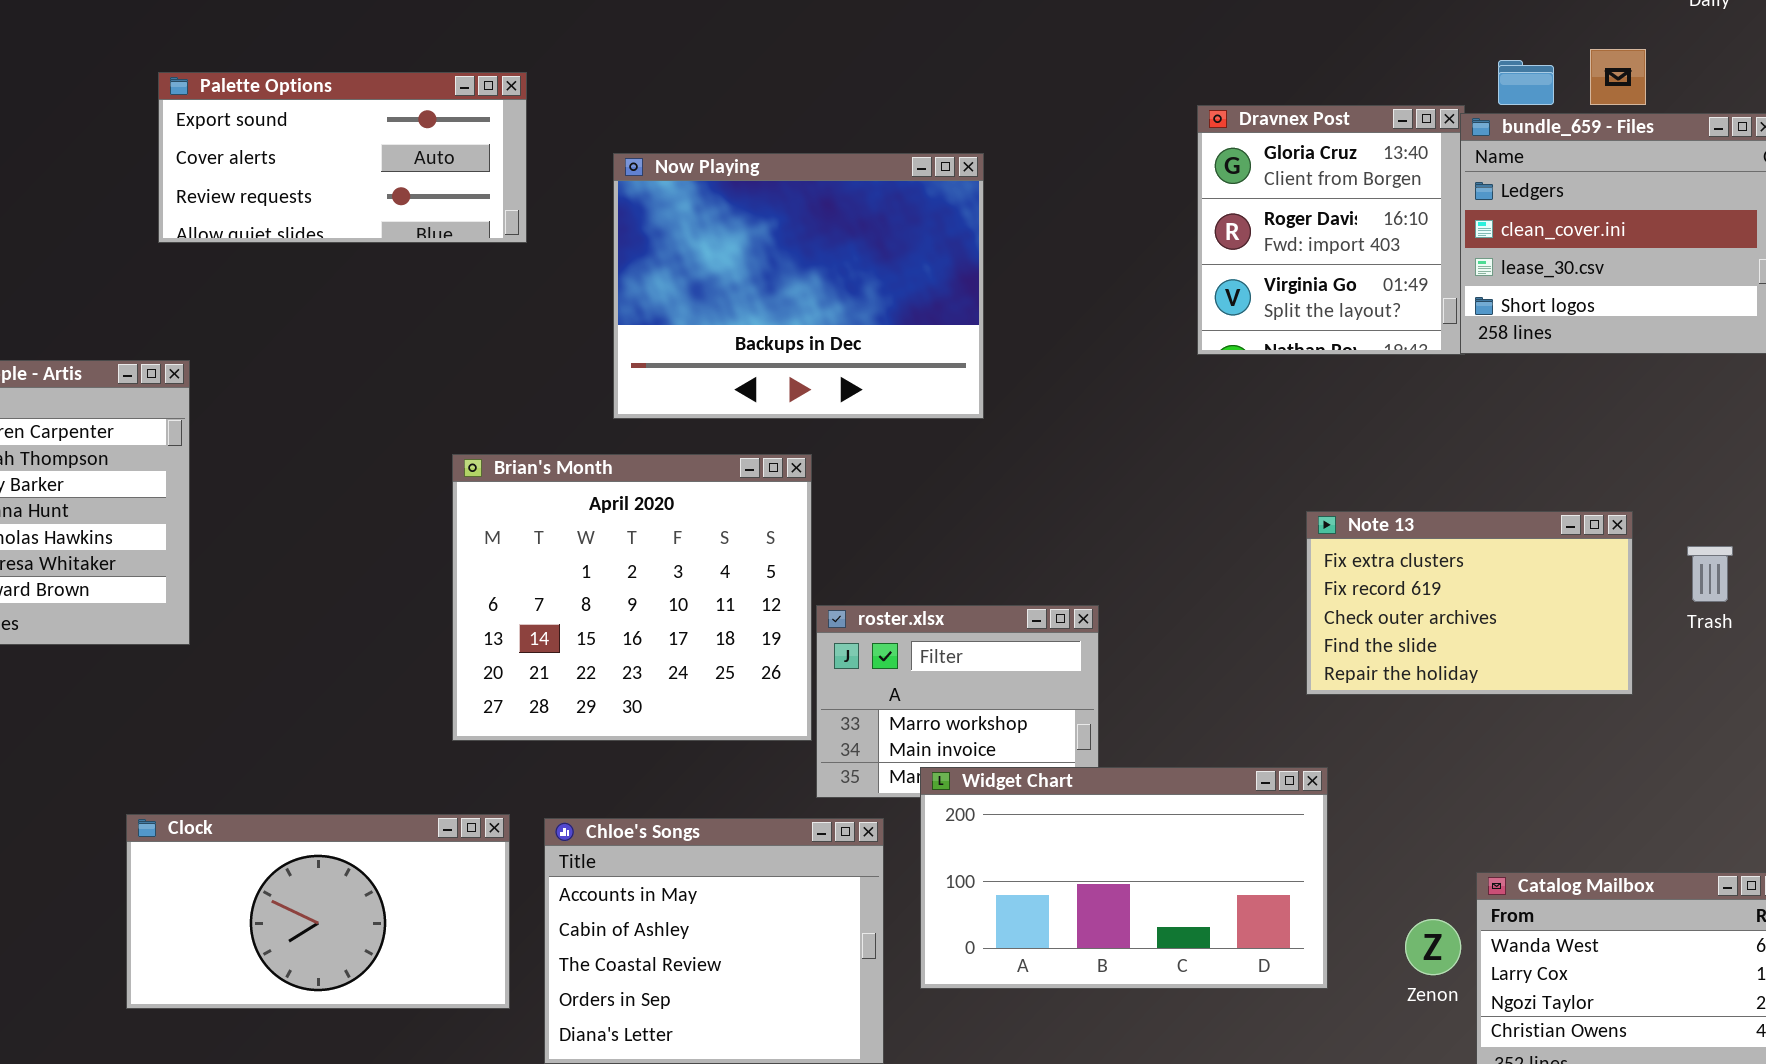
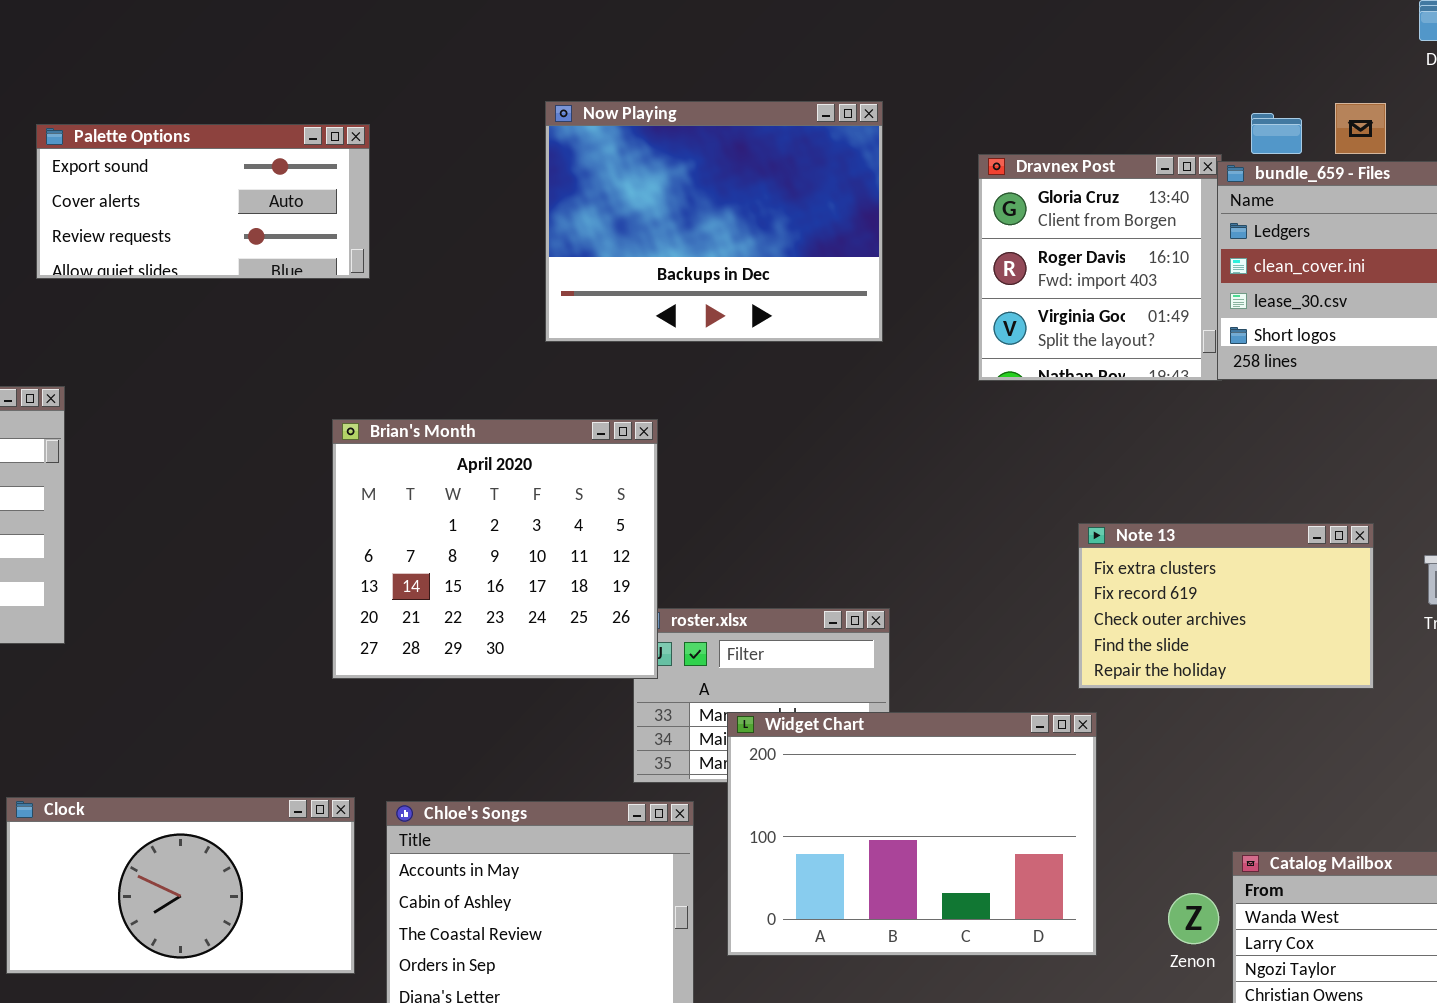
Now Playing: [613,153,984,419] -> [545,101,883,342], moved
Brian's Month: [452,454,812,741] -> [332,419,658,679], moved
Widget Chart: [920,767,1328,989] -> [727,712,1097,956], resized

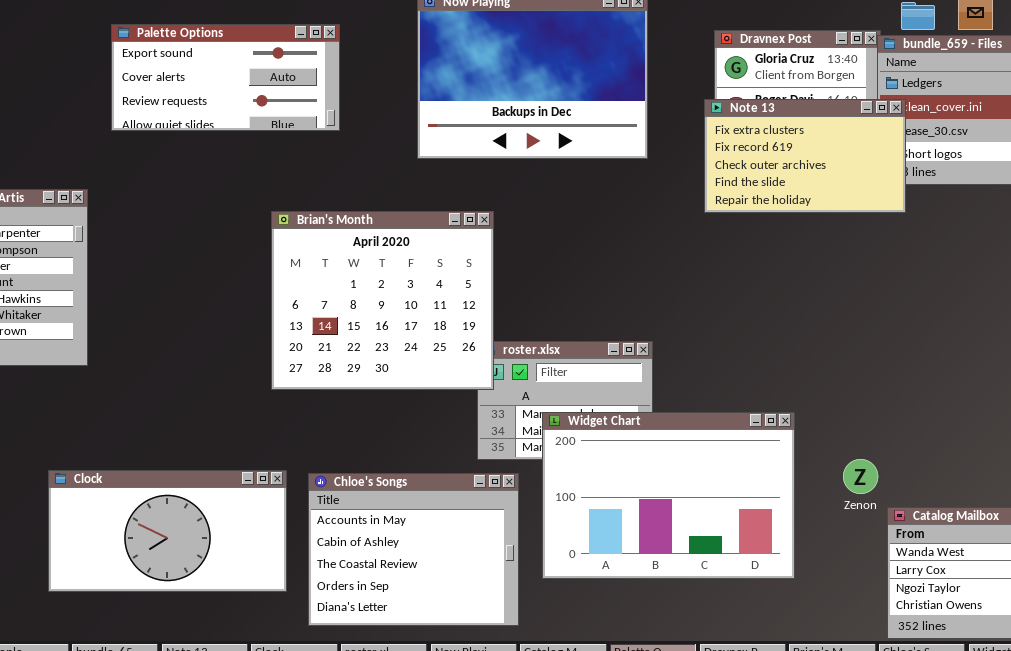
Palette Options: [36,124,370,279] -> [111,24,340,131], moved
Note 13: [1078,523,1374,689] -> [704,99,906,213], moved
Zenon: [1168,893,1219,944] -> [843,459,878,494], moved

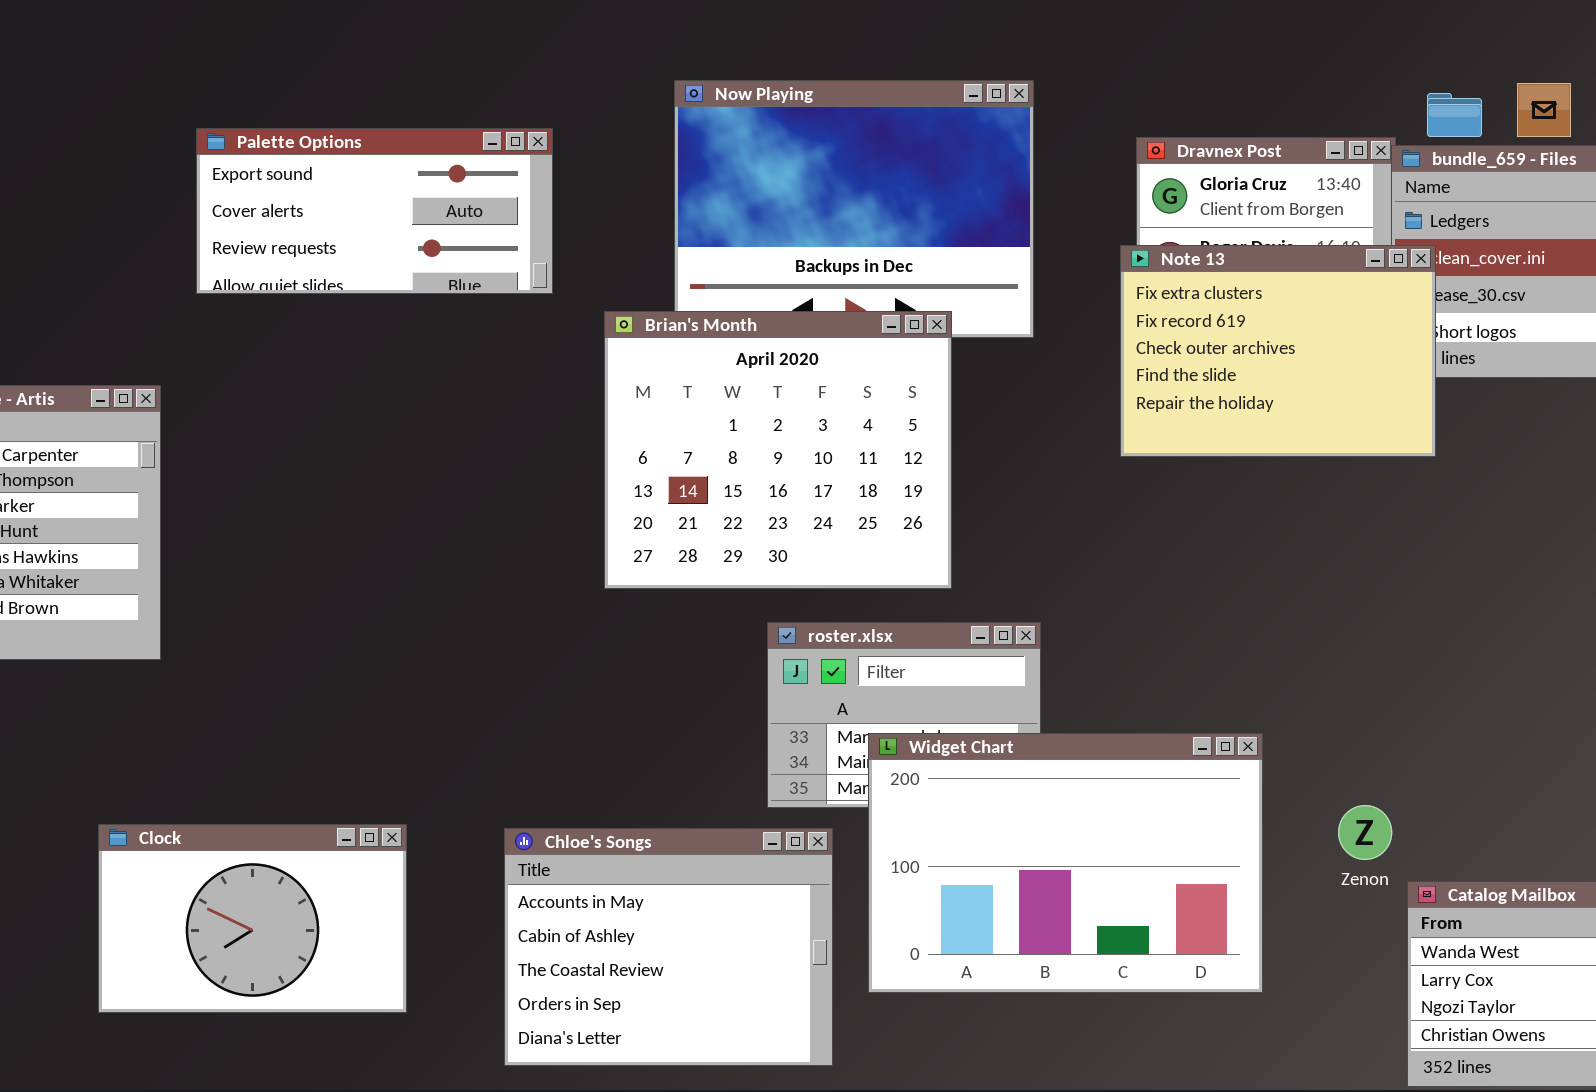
Note 13: [704,99,906,213] -> [1120,245,1436,457], resized
Brian's Month: [271,211,494,390] -> [604,311,952,589], moved
Clock: [48,470,287,592] -> [98,824,407,1013], resized

